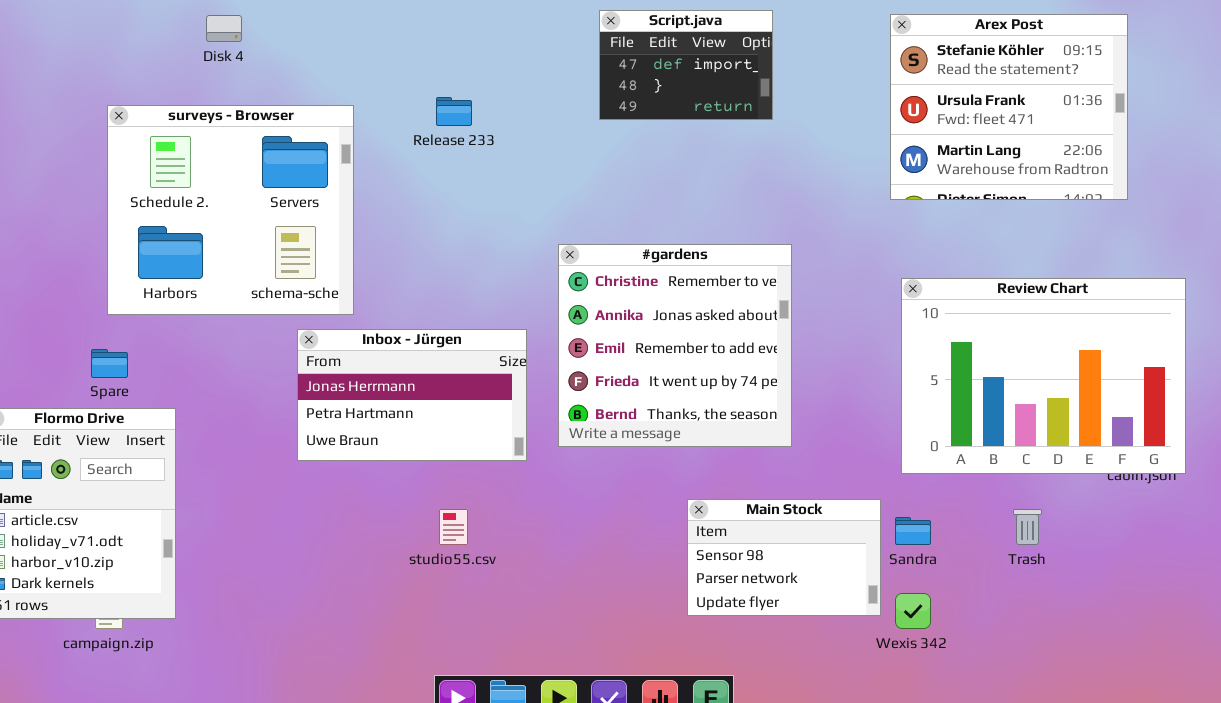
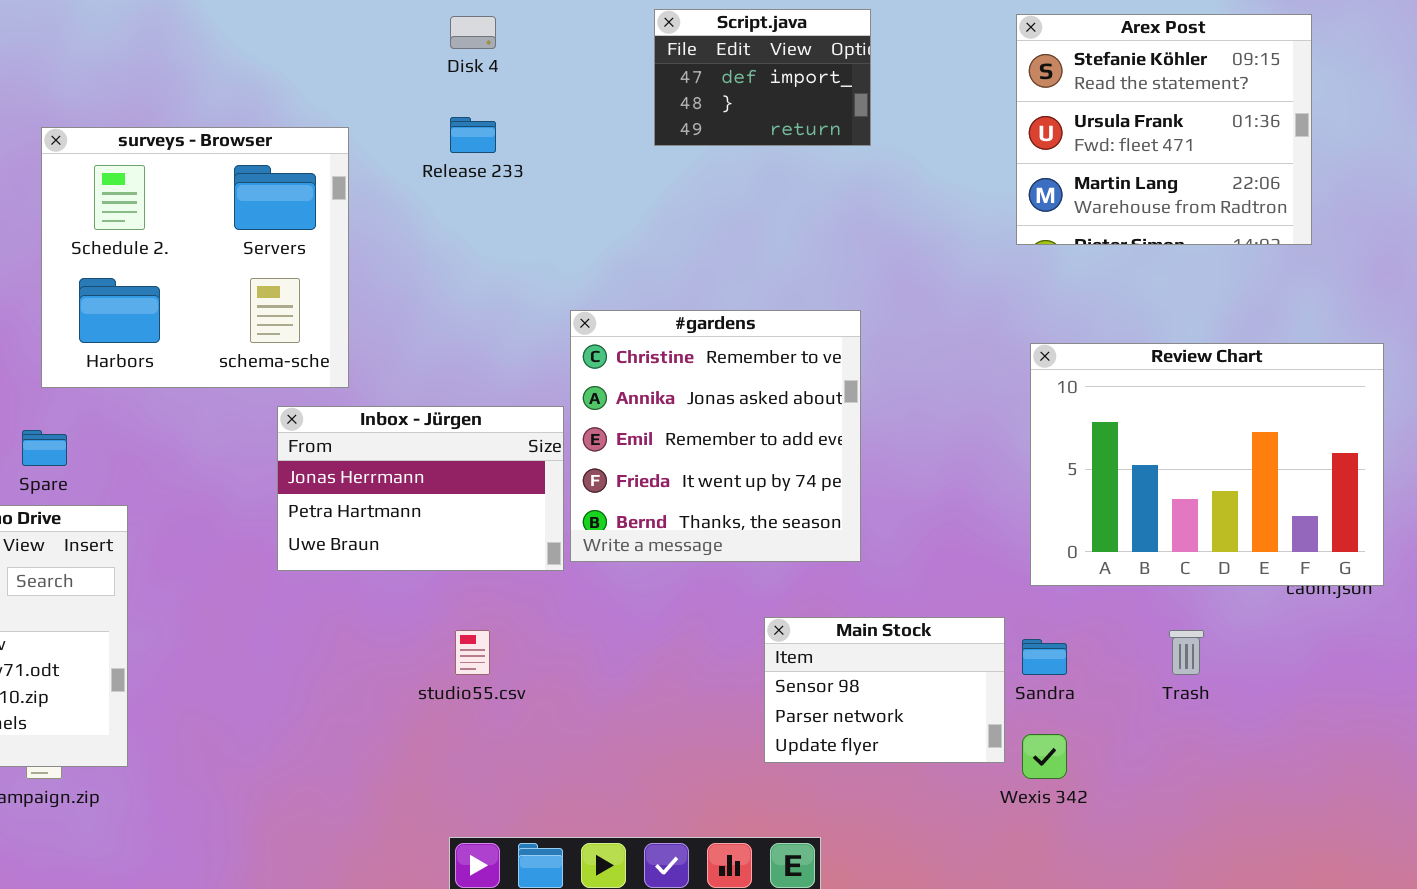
Disk 4: [206,15,242,42] -> [450,16,496,49], moved
#gardens: [558,244,792,447] -> [570,310,861,562], moved

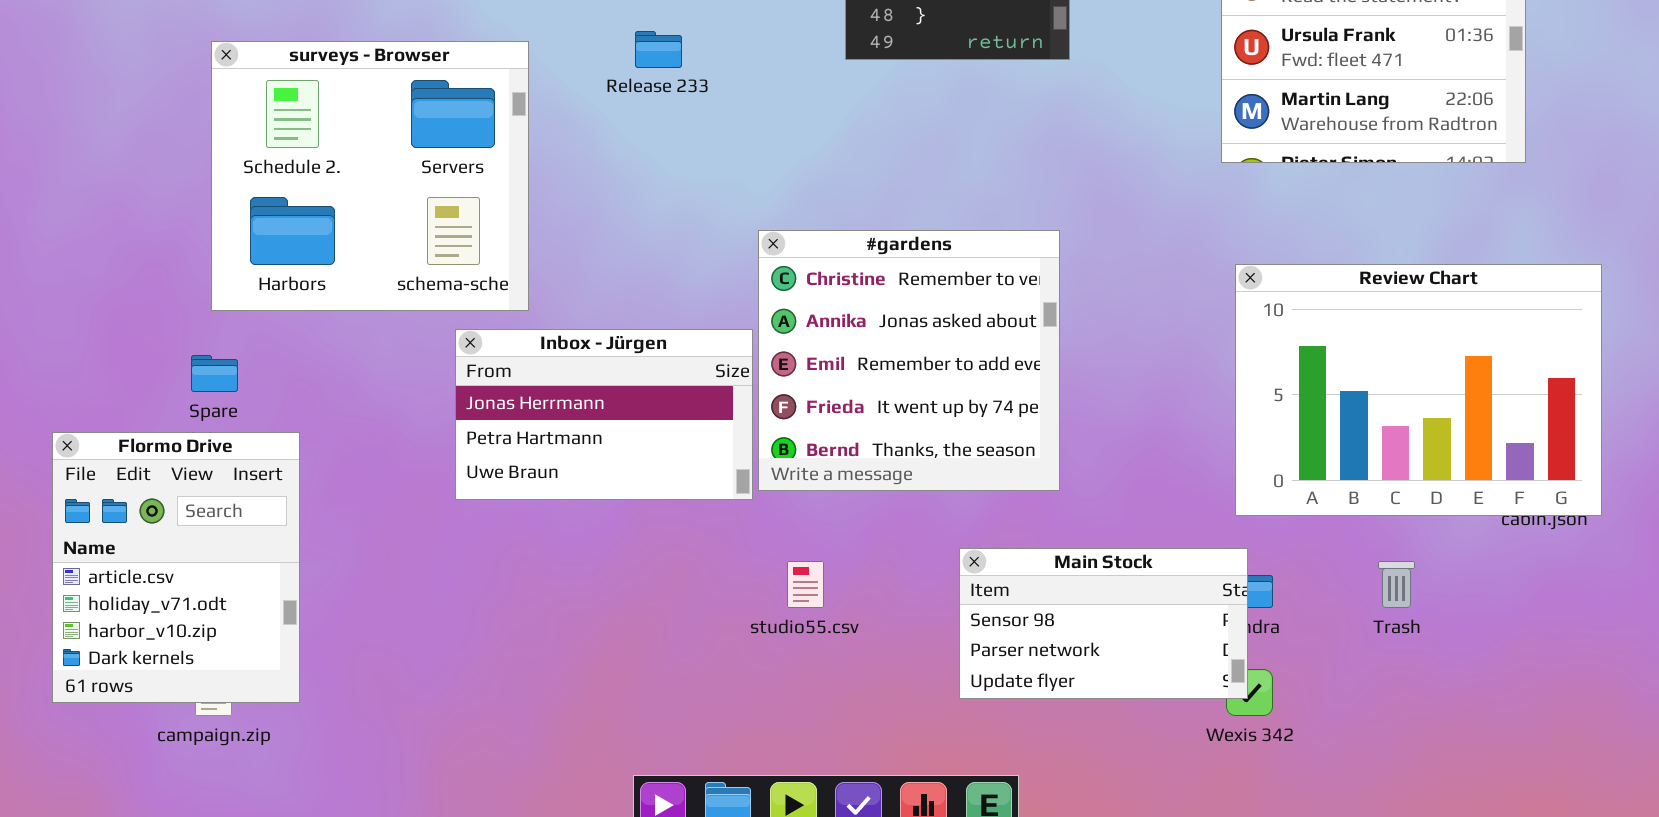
Main Stock: [764,617,1005,763] -> [959,548,1248,699], resized
studio55.csv: [455,630,490,675] -> [787,561,824,608], moved

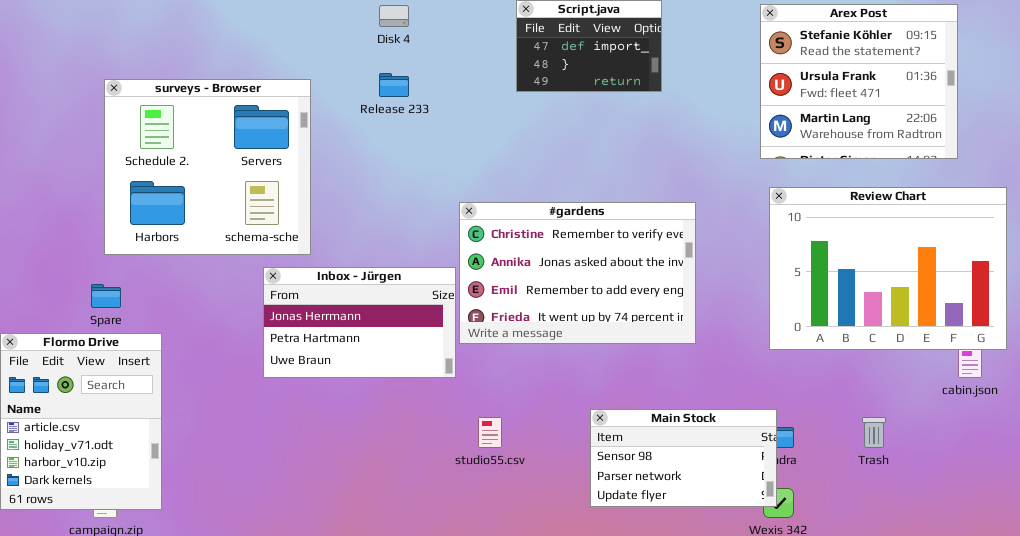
#gardens: [758,230,1060,491] -> [459,202,696,344], resized
Review Chart: [1235,264,1602,516] -> [769,187,1007,350], moved

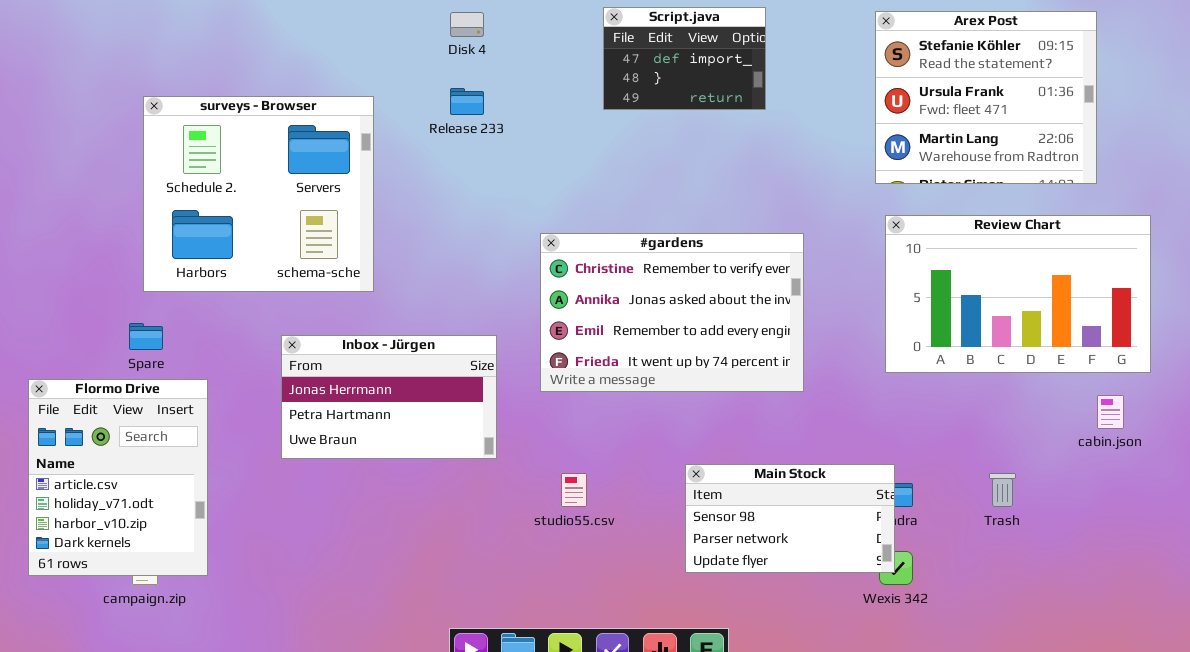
Review Chart: [769,187,1007,350] -> [885,215,1151,373], resized
Inbox - Jürgen: [263,267,456,378] -> [281,335,497,459], moved

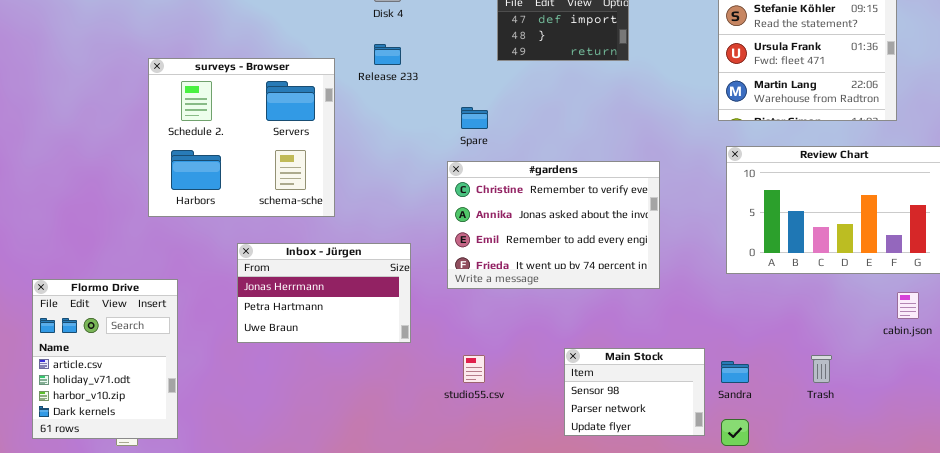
surveys - Browser: [143,96,374,292] -> [148,58,335,217], moved
Spare: [129,323,163,350] -> [461,107,488,129], moved
Main Stock: [685,464,895,573] -> [564,348,705,436], resized

